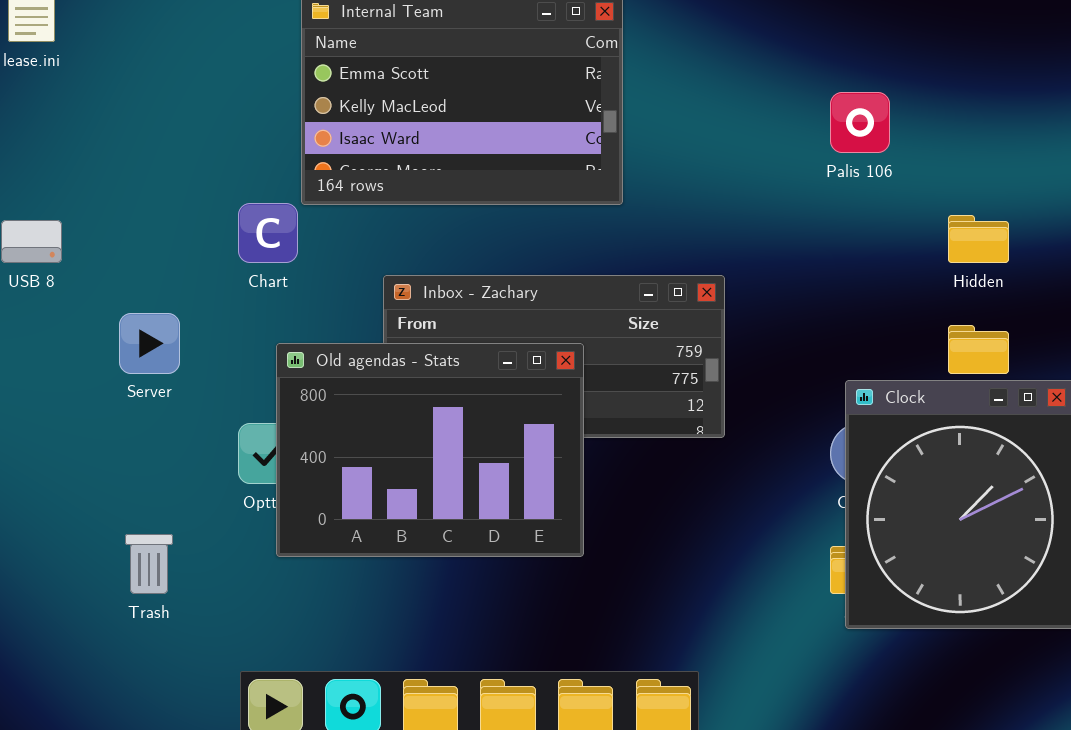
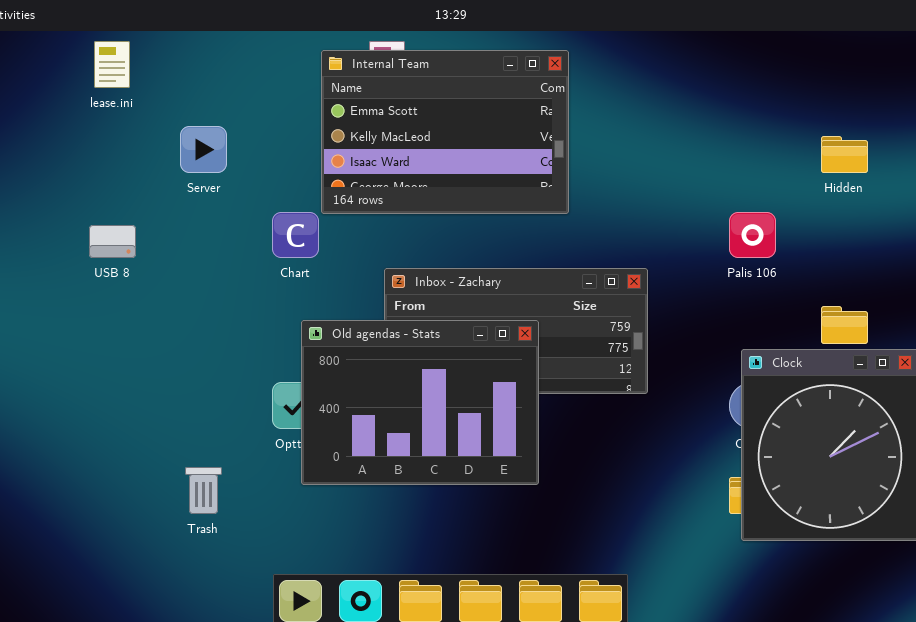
Palis 106: [830,92,890,153] -> [729,212,776,258], moved
Hidden: [948,215,1009,263] -> [821,136,868,173], moved
Server: [119,313,180,374] -> [180,126,227,173], moved

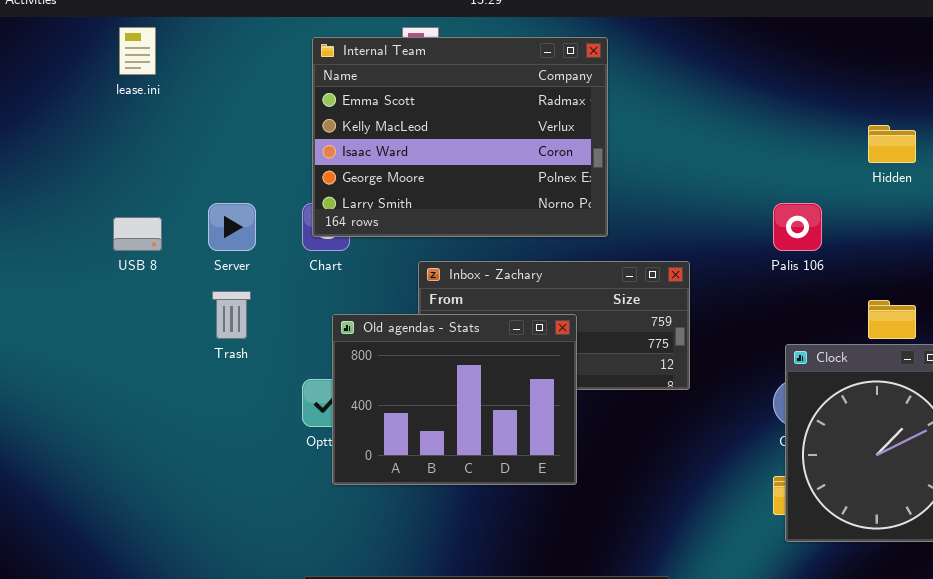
Internal Team: [321,50,569,214] -> [312,37,608,237], resized
Server: [180,126,227,173] -> [208,203,256,251], moved
Trash: [185,467,222,514] -> [212,291,251,339], moved

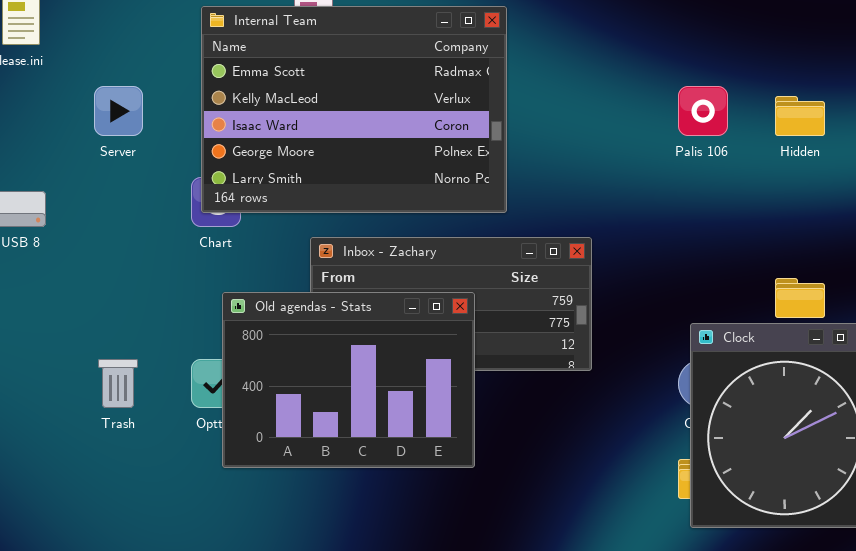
Server: [208,203,256,251] -> [94,86,143,136], moved
Palis 106: [773,203,822,251] -> [678,86,728,136], moved
Trash: [212,291,251,339] -> [98,359,138,408], moved

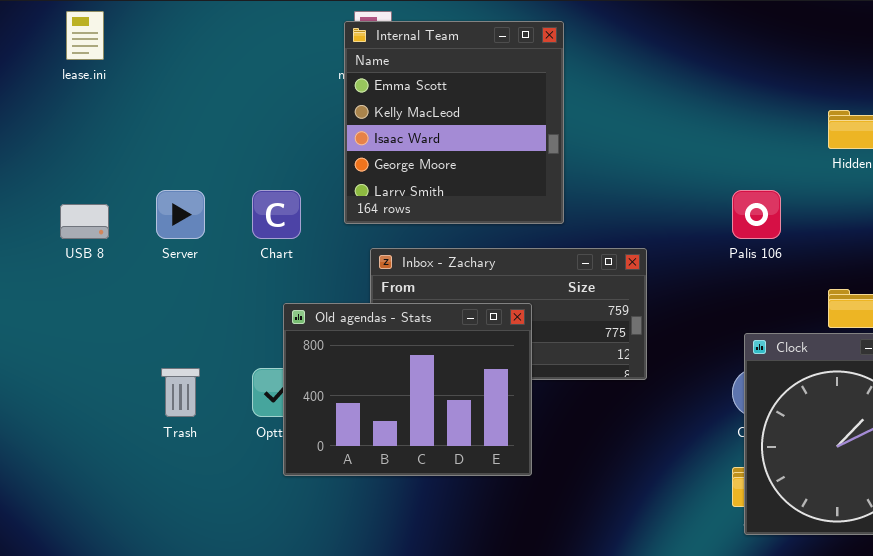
Internal Team: [201,6,507,213] -> [344,21,564,224], resized
Server: [94,86,143,136] -> [156,190,205,239], moved
Palis 106: [678,86,728,136] -> [732,190,781,239], moved

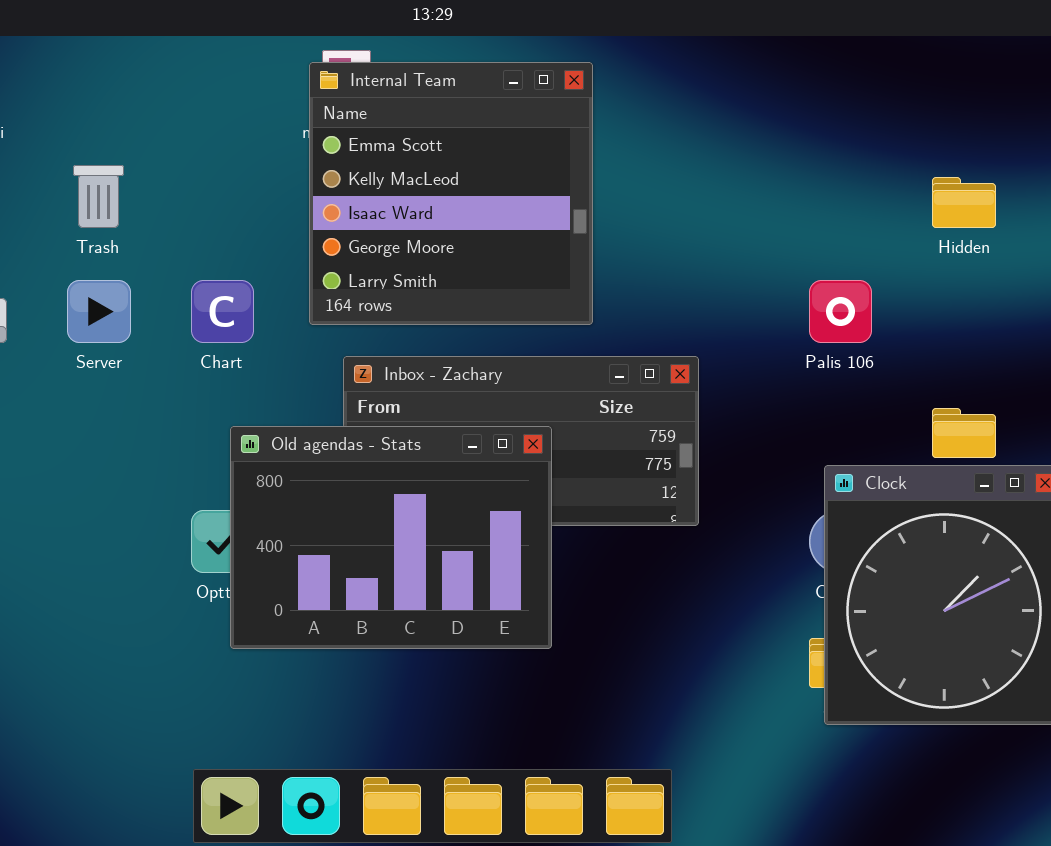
Trash: [161,368,200,417] -> [73,165,124,228], moved

